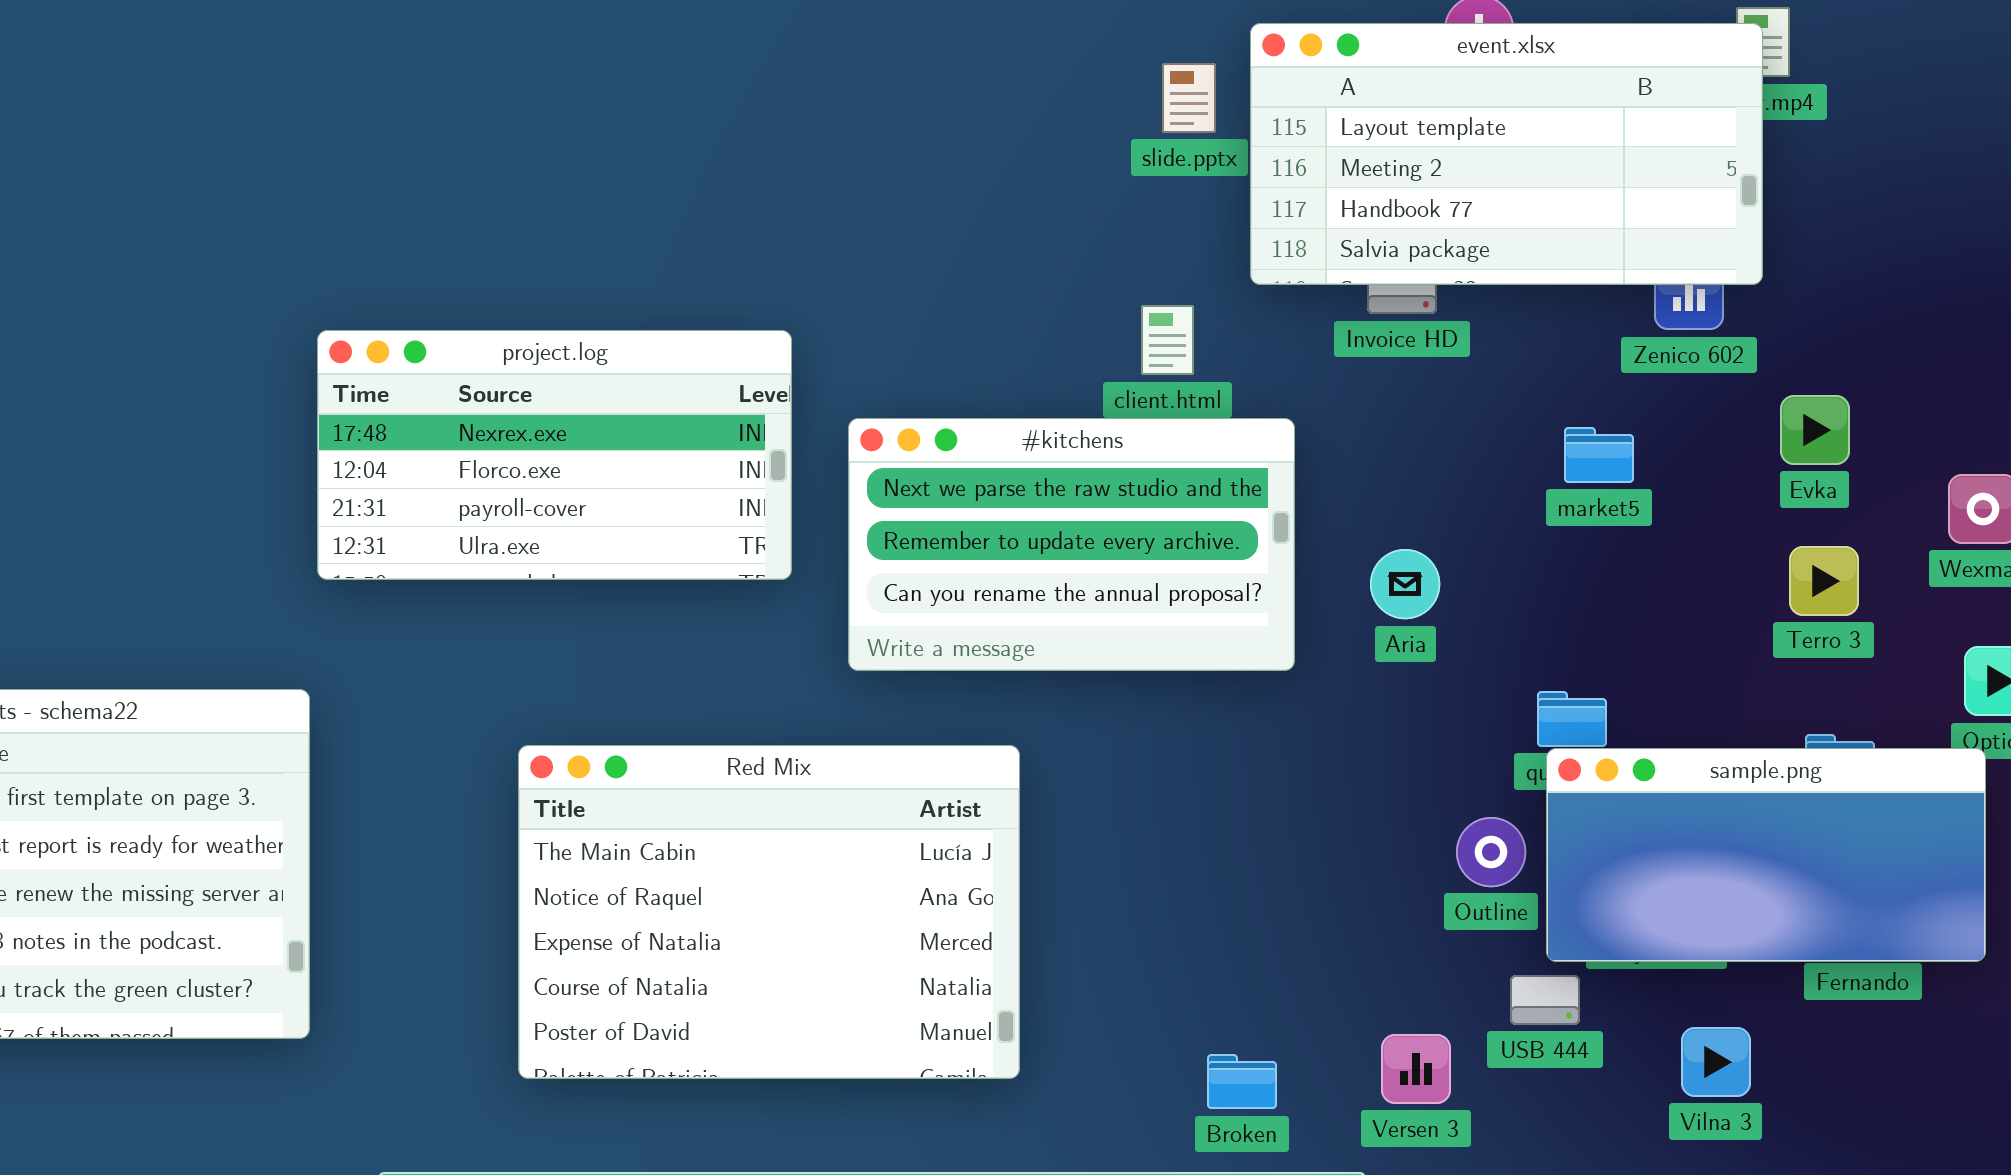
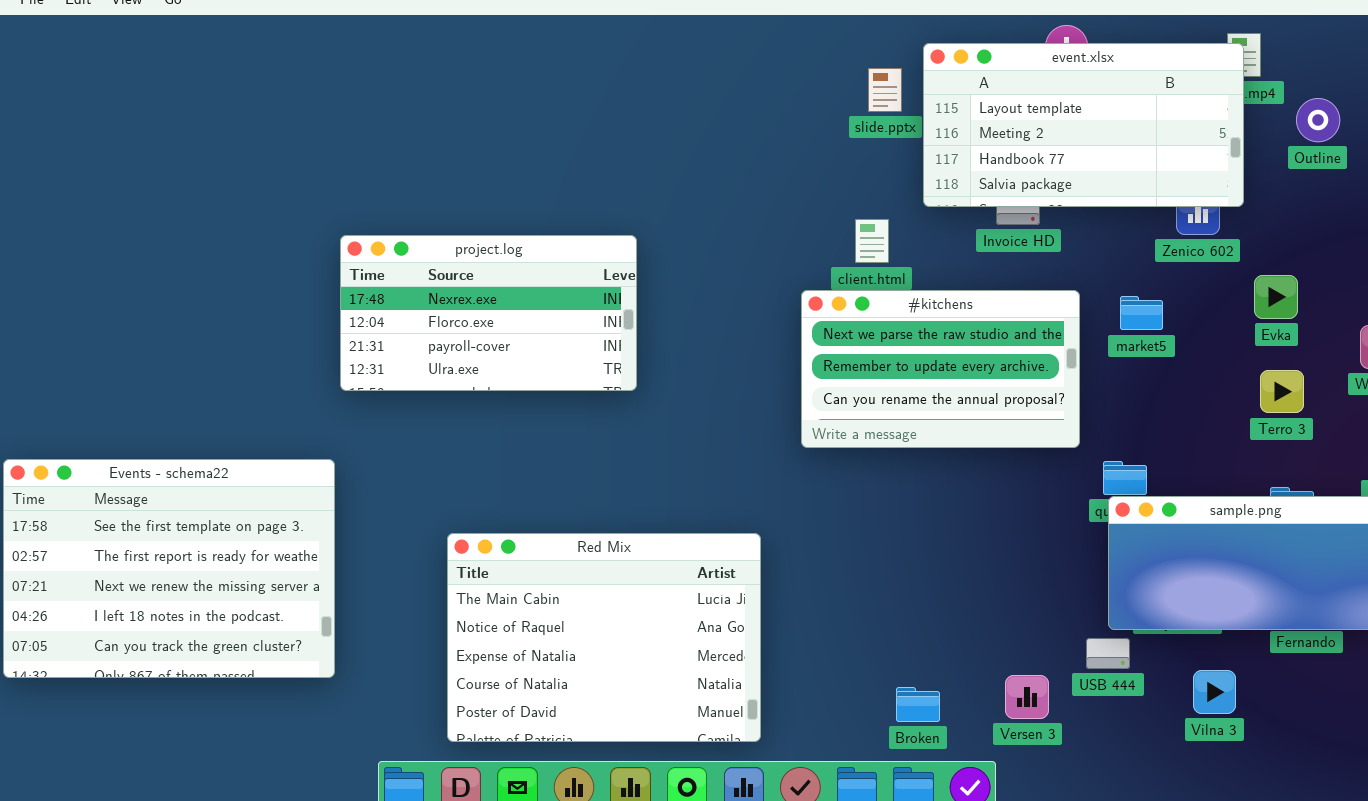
#kitchens: [848,418,1295,671] -> [801,290,1080,448], moved
Red Mix: [518,745,1020,1079] -> [447,533,761,742], moved
Outline: [1456,817,1526,887] -> [1296,98,1340,142], moved

